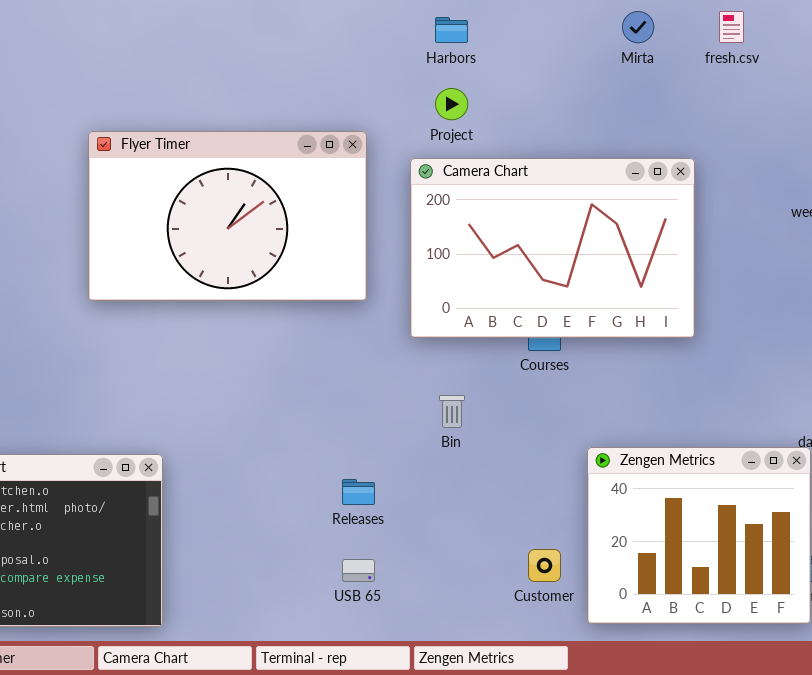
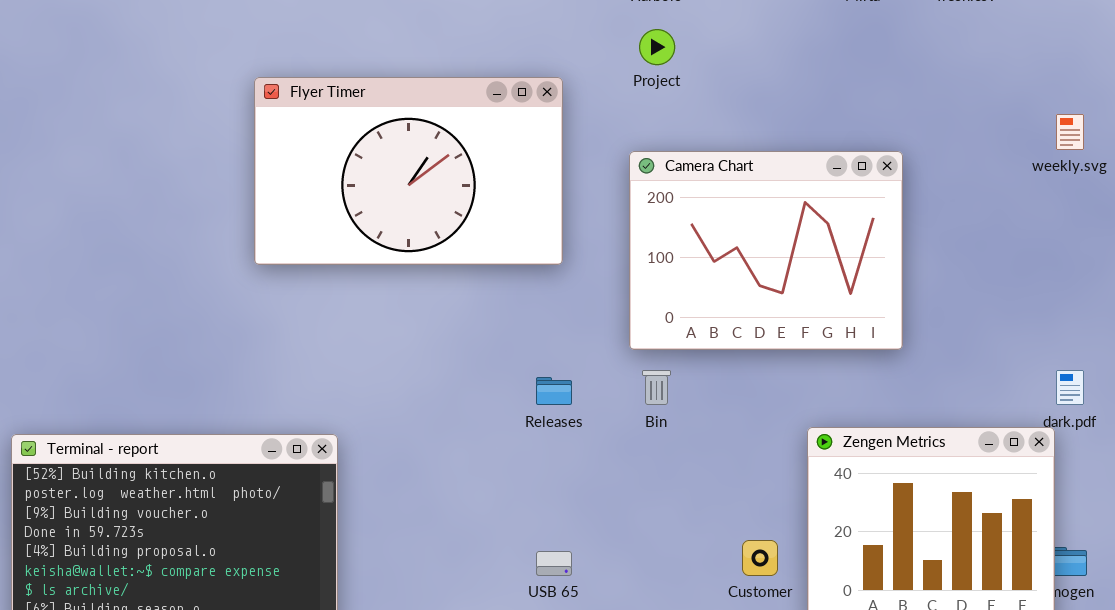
Camera Chart: [410,158,695,338] -> [629,151,903,350], moved, resized
Releases: [342,479,375,505] -> [536,377,572,405], moved

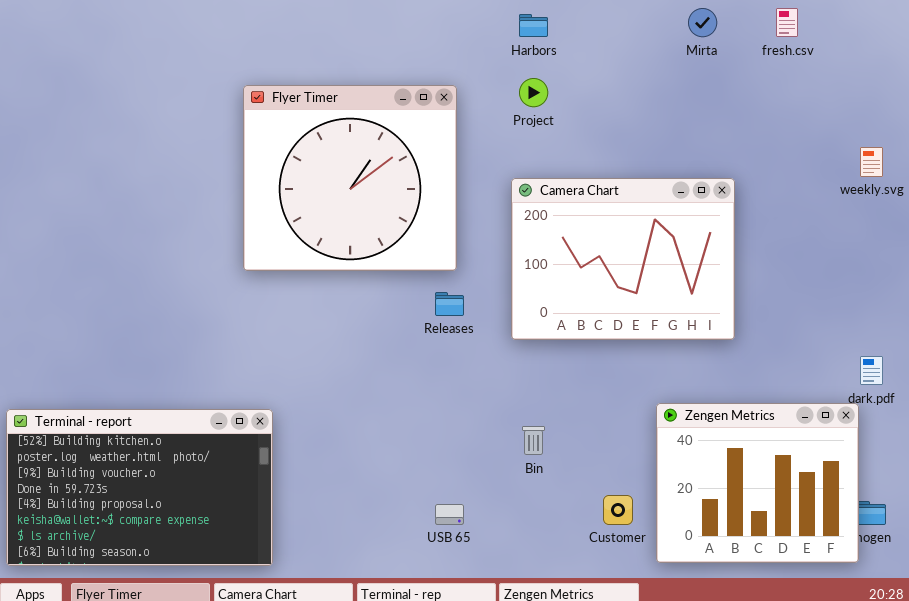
Flyer Timer: [254,77,563,265] -> [243,85,457,271], resized
Bin: [642,370,671,405] -> [522,426,545,455], moved
Releases: [536,377,572,405] -> [435,292,464,316], moved

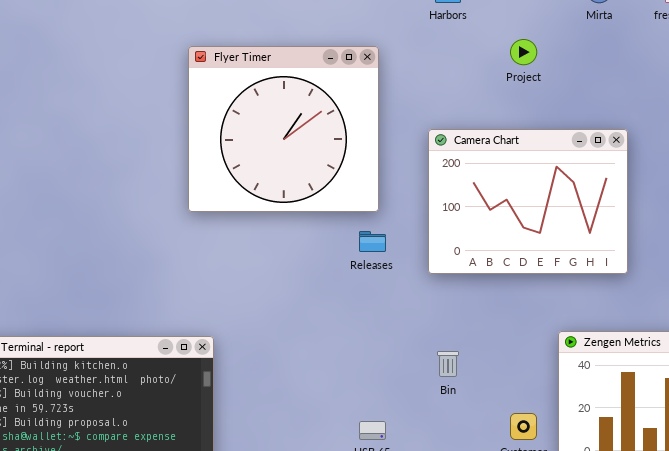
Project: [519,78,548,107] -> [510,39,537,65], moved

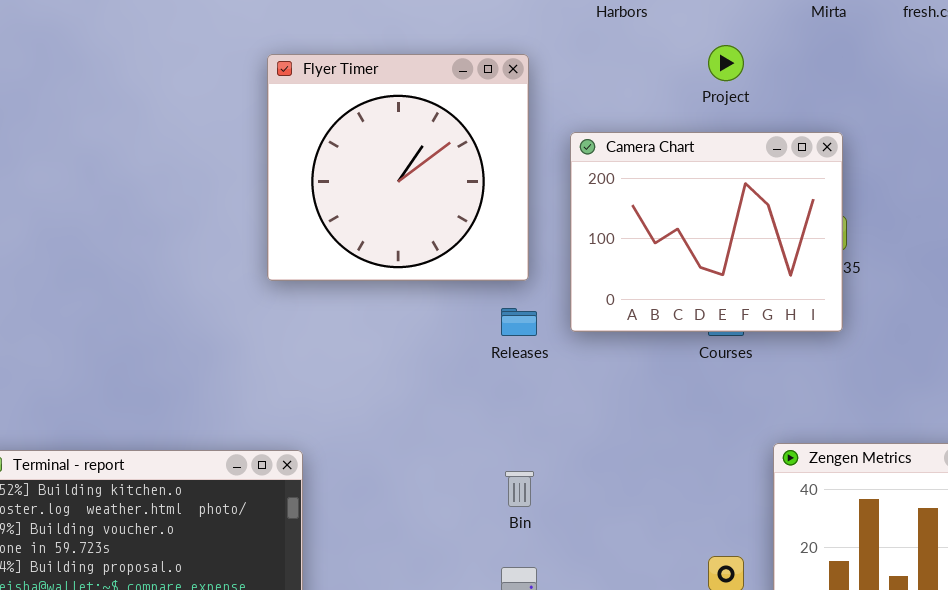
Camera Chart: [428,129,628,274] -> [570,132,843,332], moved
Bin: [437,351,459,377] -> [505,471,534,507], moved

